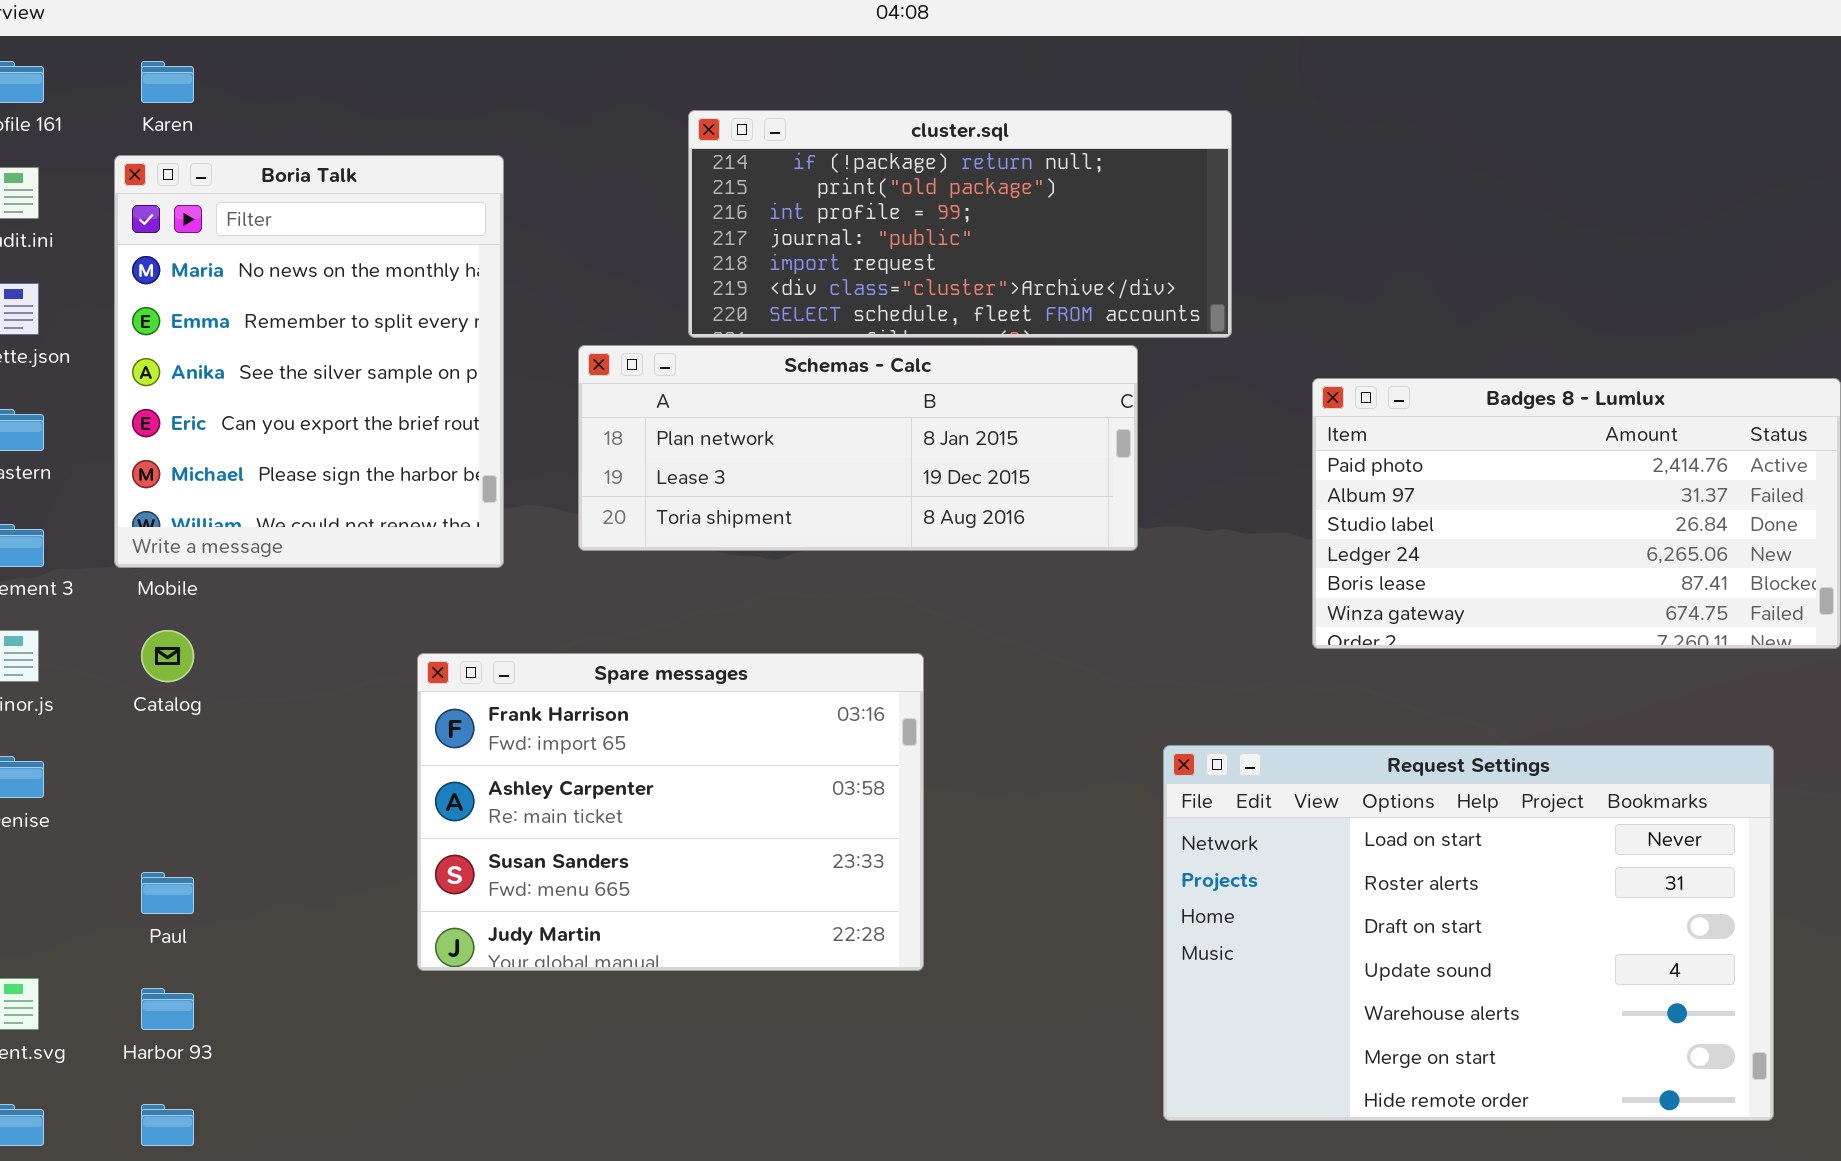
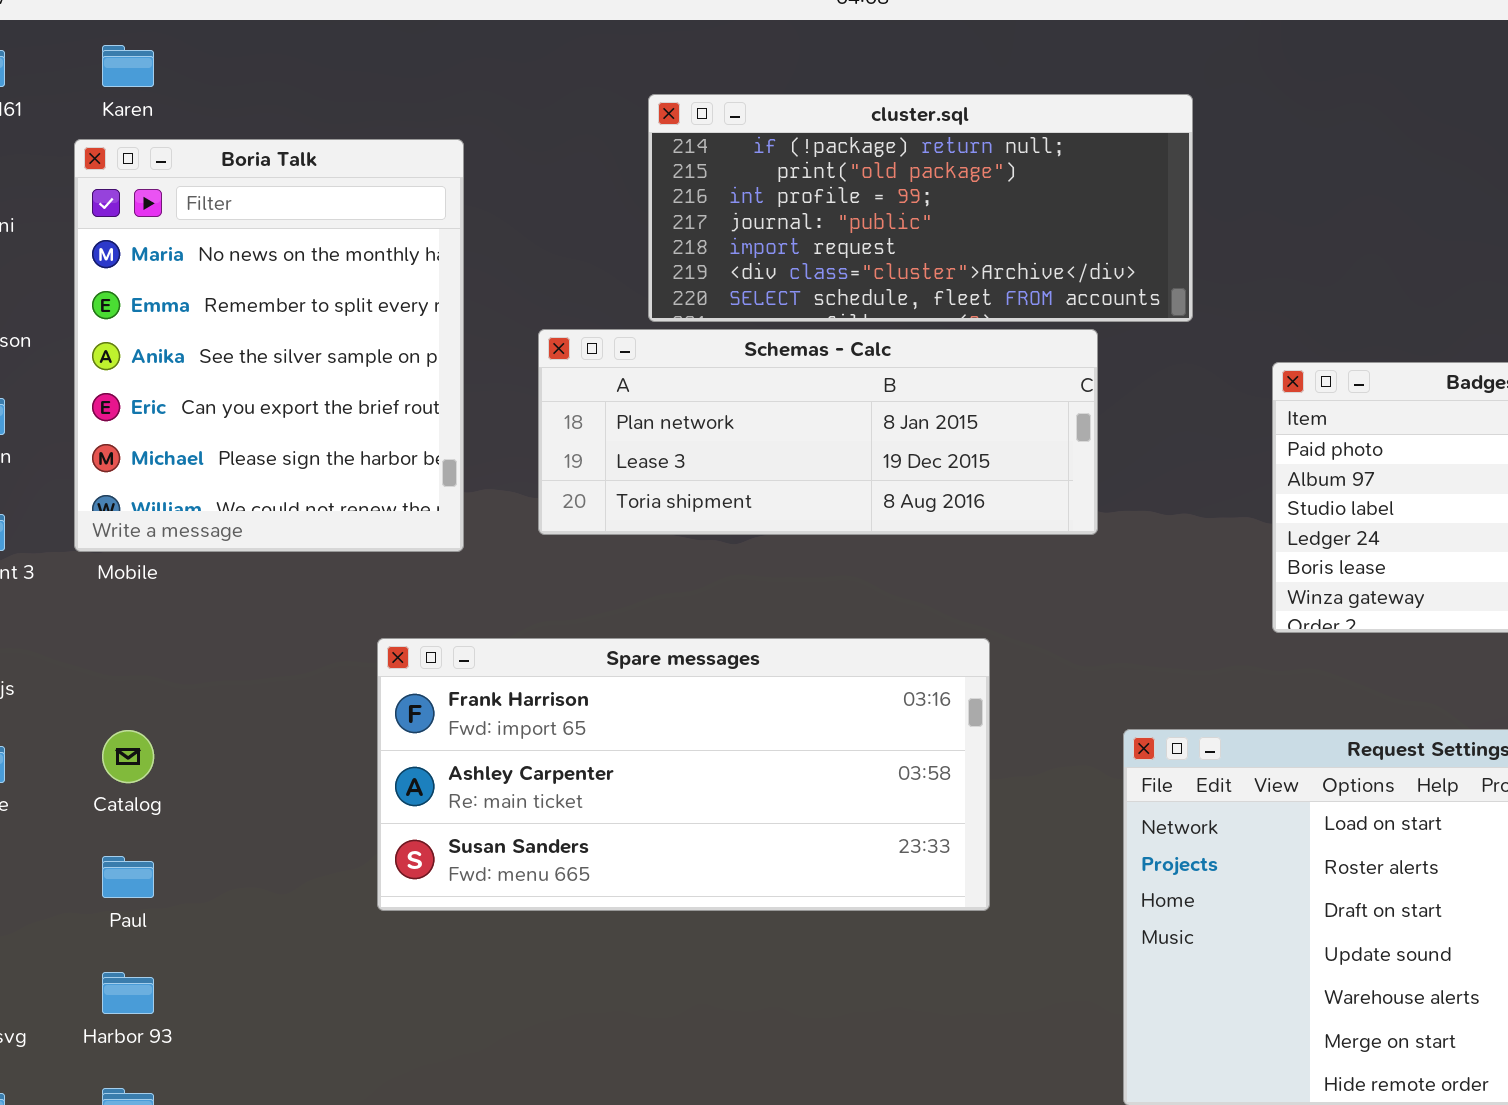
Catalog: [141,630,194,682] -> [102,730,154,783], moved
Spare messages: [417,653,924,971] -> [377,638,990,911], resized

